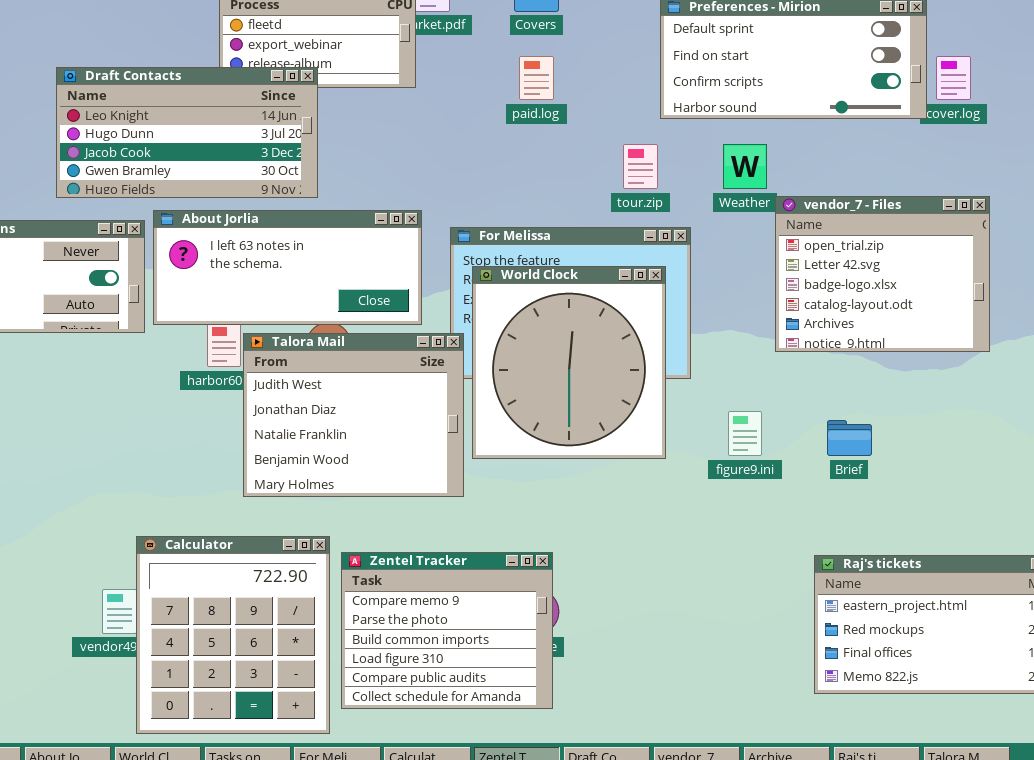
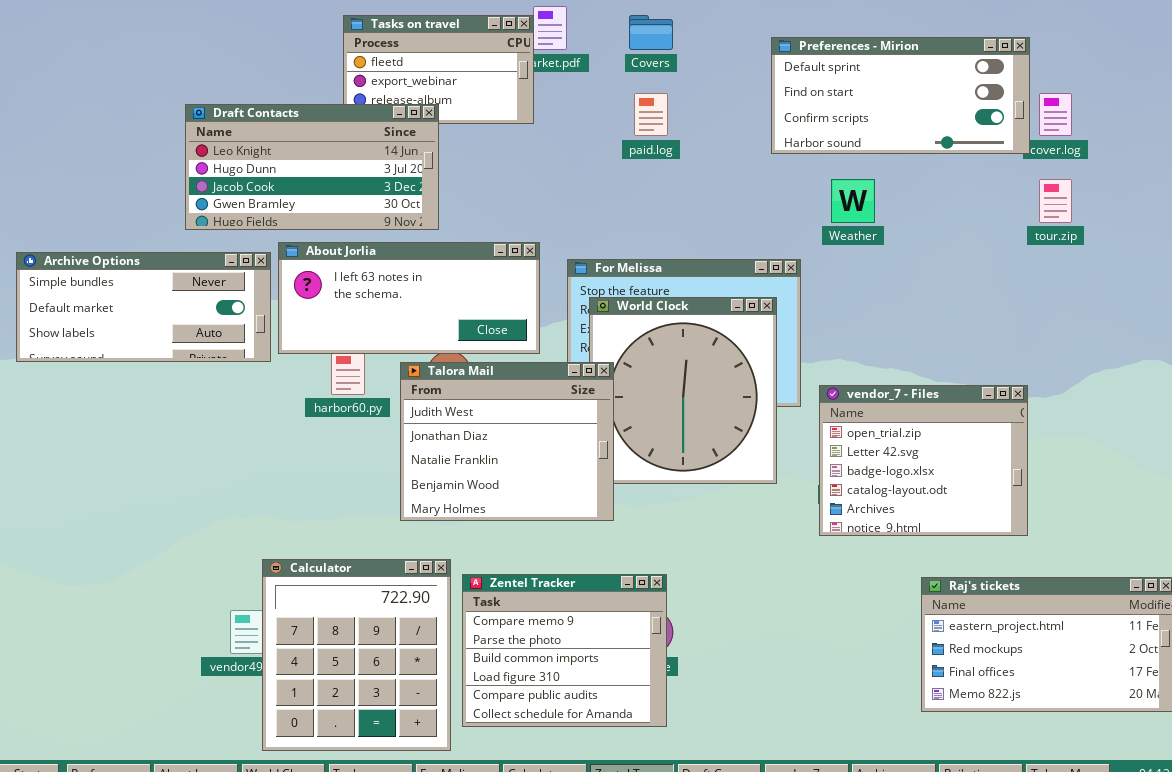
tour.zip: [623,144,658,189] -> [1039,179,1072,223], moved
vendor_7 - Files: [775,196,990,352] -> [819,385,1028,536], moved
Talora Mail: [243,333,464,497] -> [400,362,614,521], moved

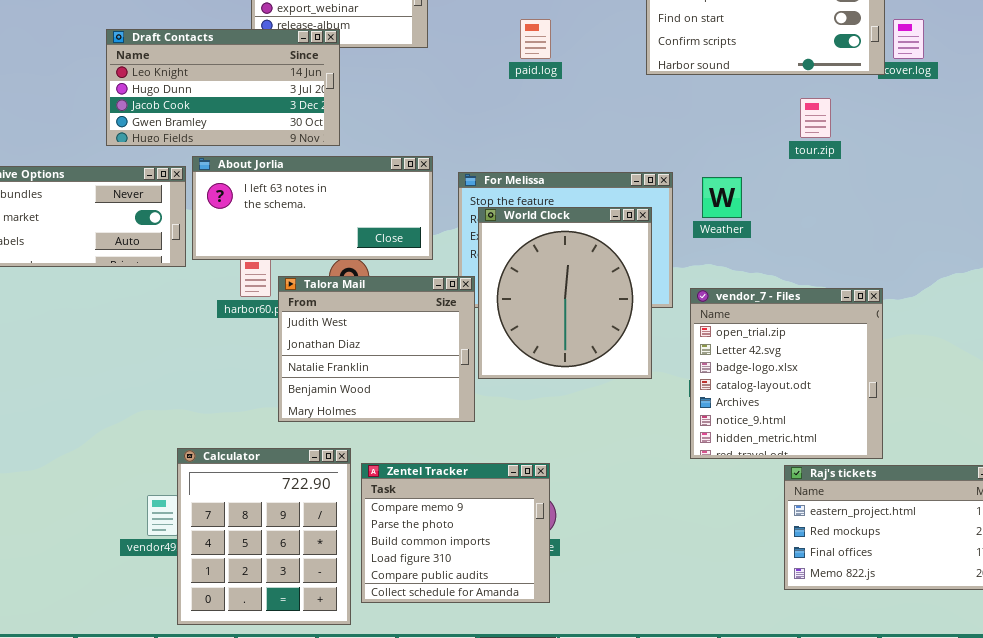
Weather: [831,179,875,223] -> [702,177,742,218], moved
tour.zip: [1039,179,1072,223] -> [800,98,831,138], moved
Talora Mail: [400,362,614,521] -> [278,276,475,422], moved
vendor_7 - Files: [819,385,1028,536] -> [690,288,883,459], resized

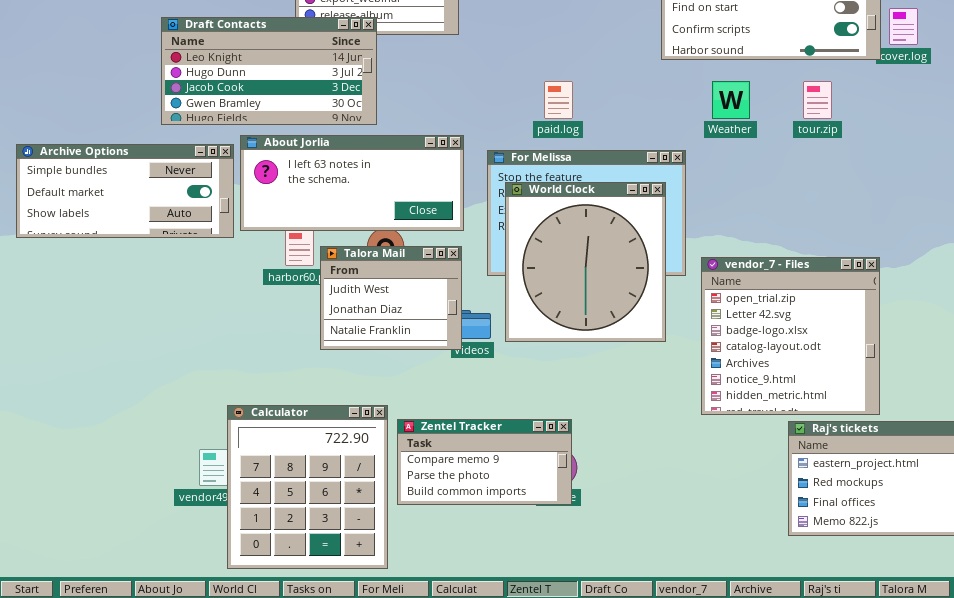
paid.log: [520,19,551,59] -> [544,81,573,119], moved
Weather: [702,177,742,218] -> [712,81,750,119], moved
Talora Mail: [278,276,475,422] -> [320,246,462,350], resized
Zentel Tracker: [361,463,550,603] -> [397,419,572,505], resized

